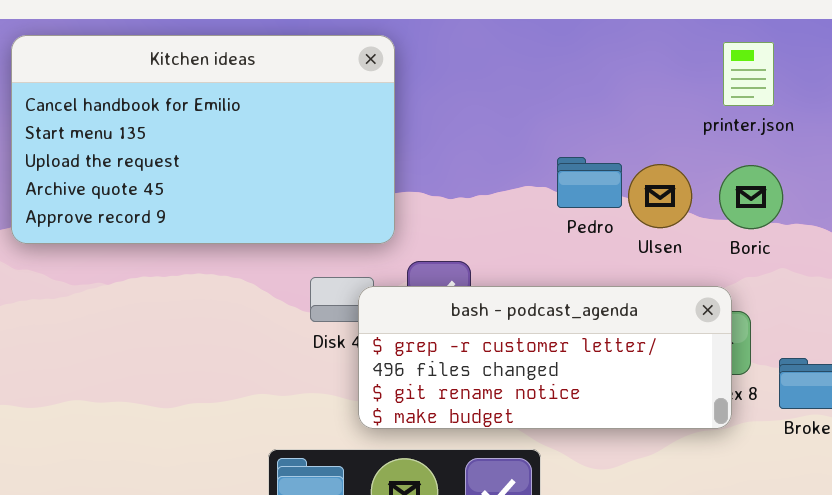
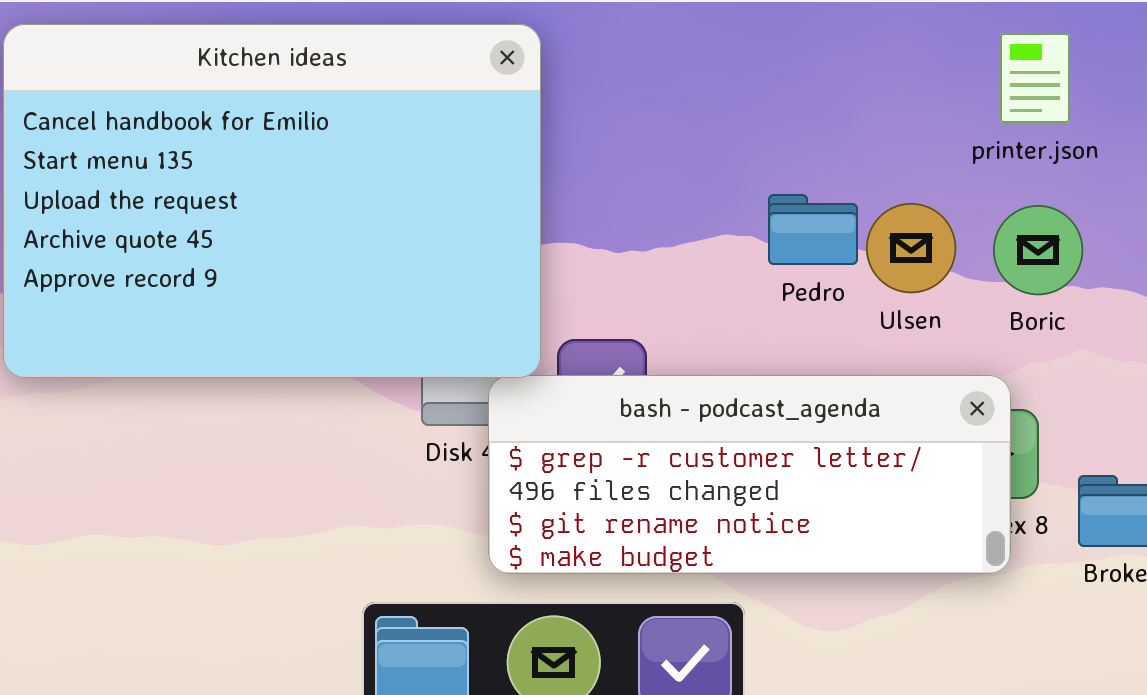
Kitchen ideas: [11,35,395,244] -> [3,24,541,378], resized

